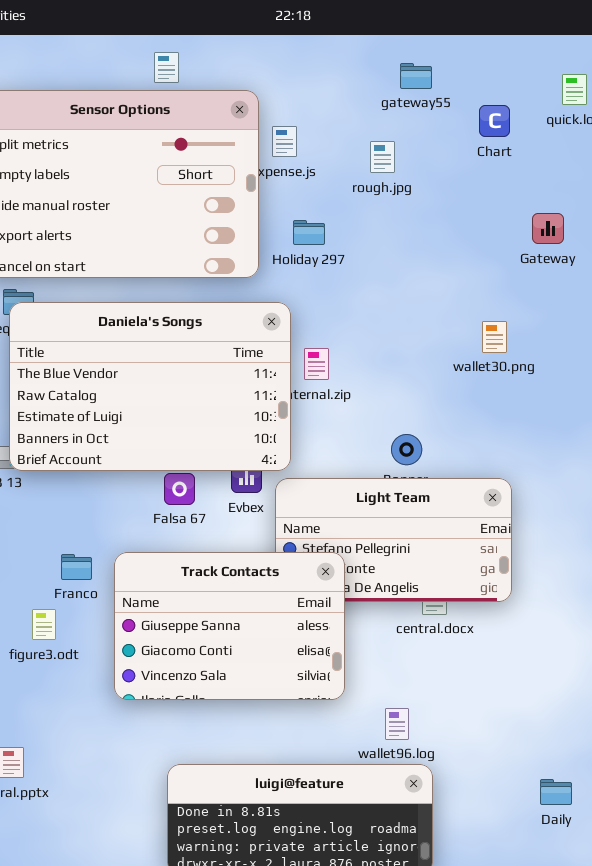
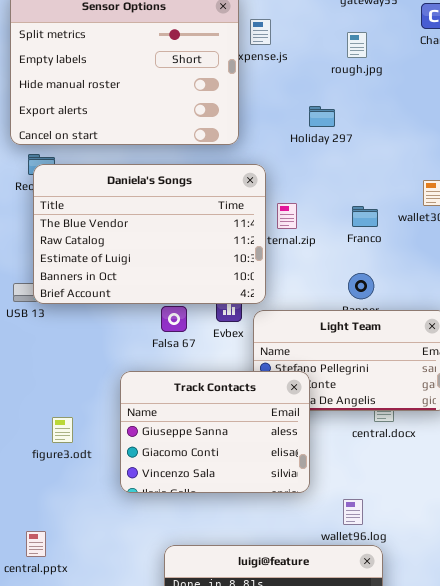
rough.jpg: [370,141,395,173] -> [347,32,367,58], moved
Holiday 297: [293,220,325,245] -> [309,106,335,127], moved
Franco: [61,554,92,580] -> [352,206,378,227], moved

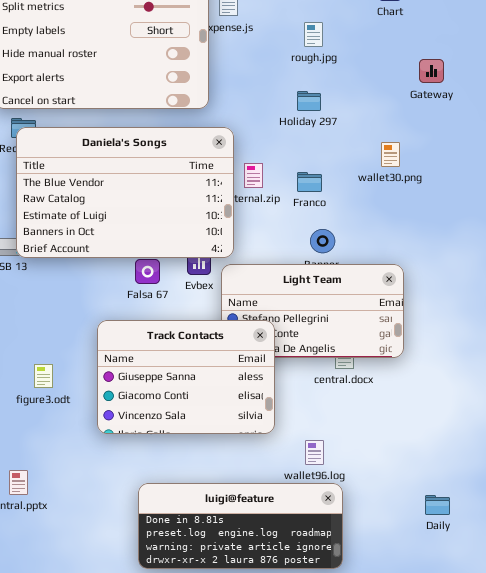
rough.jpg: [347,32,367,58] -> [304,22,323,47], moved
Holiday 297: [309,106,335,127] -> [297,91,321,111], moved
Franco: [352,206,378,227] -> [297,172,322,192], moved

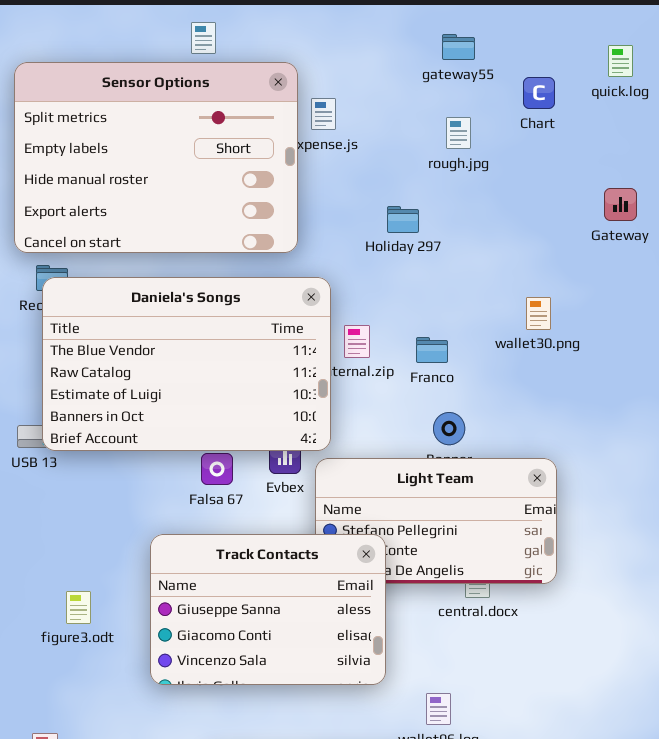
rough.jpg: [304,22,323,47] -> [446,117,471,149], moved
Gateway: [419,59,444,83] -> [604,188,637,221], moved
Holiday 297: [297,91,321,111] -> [387,206,419,233], moved

